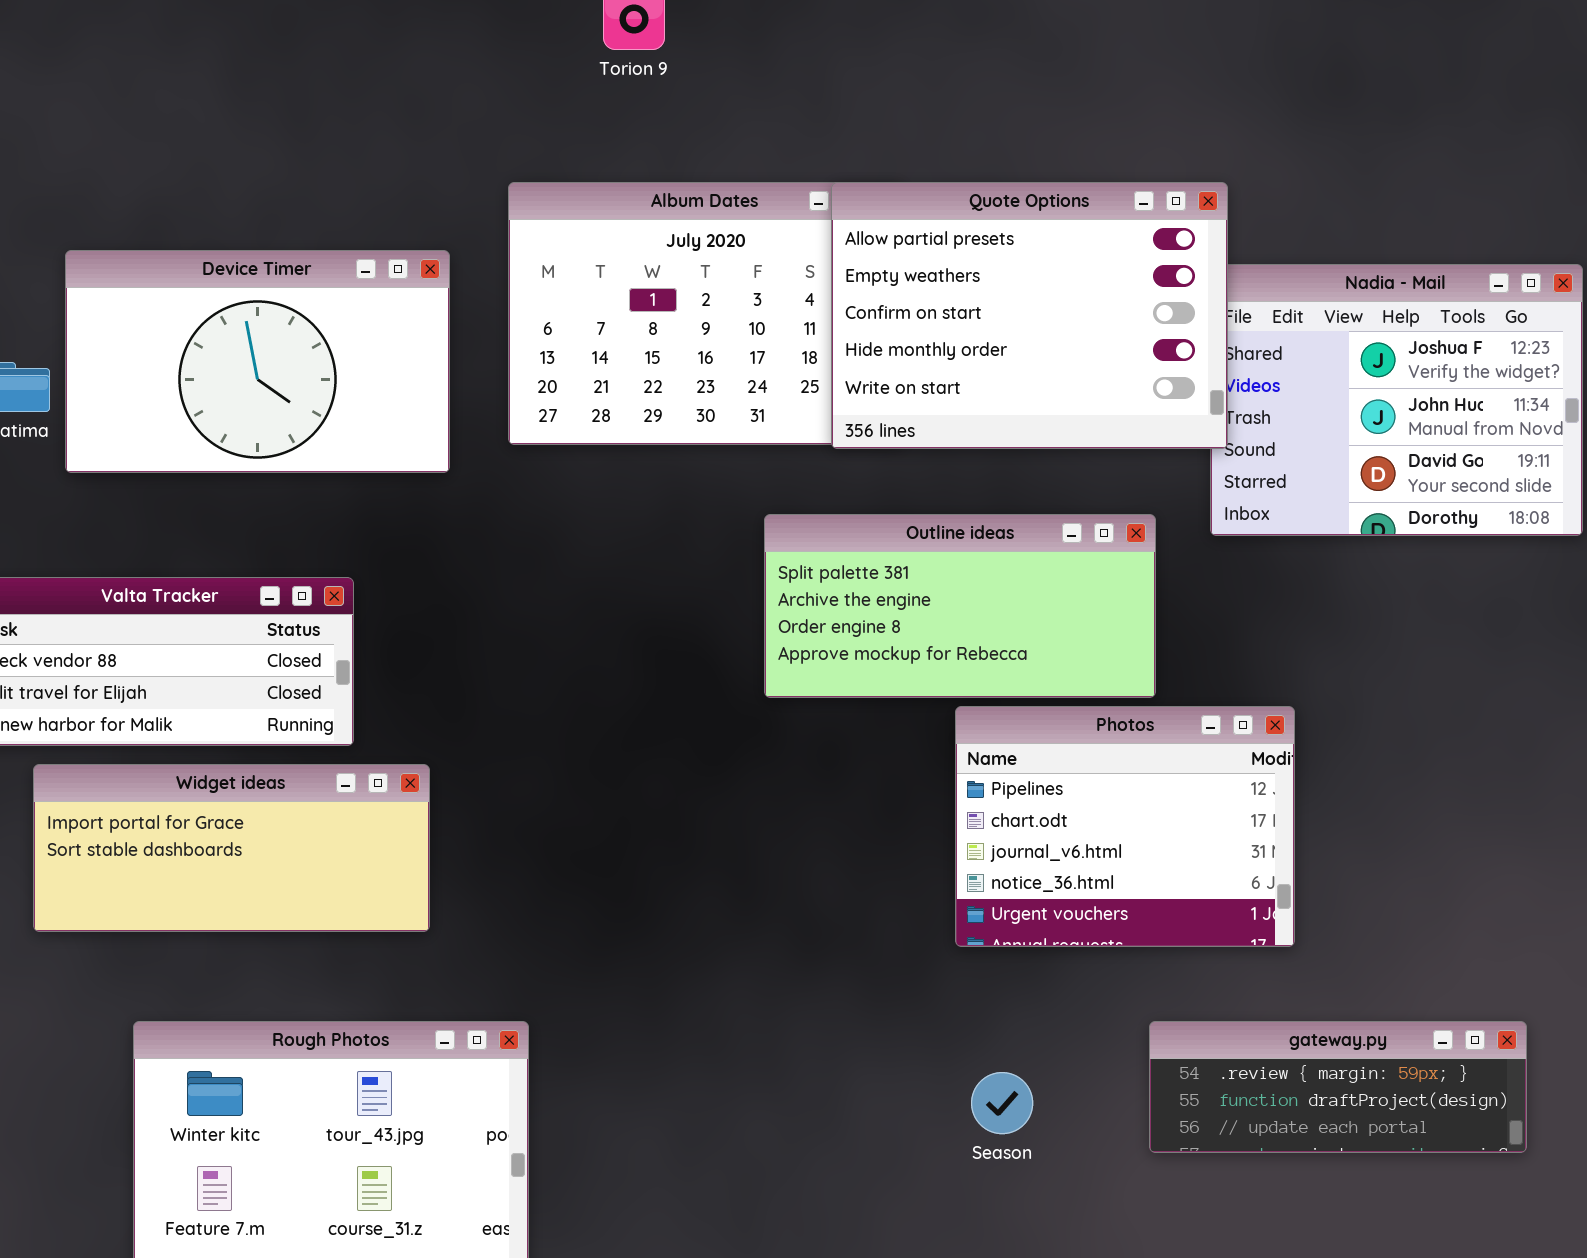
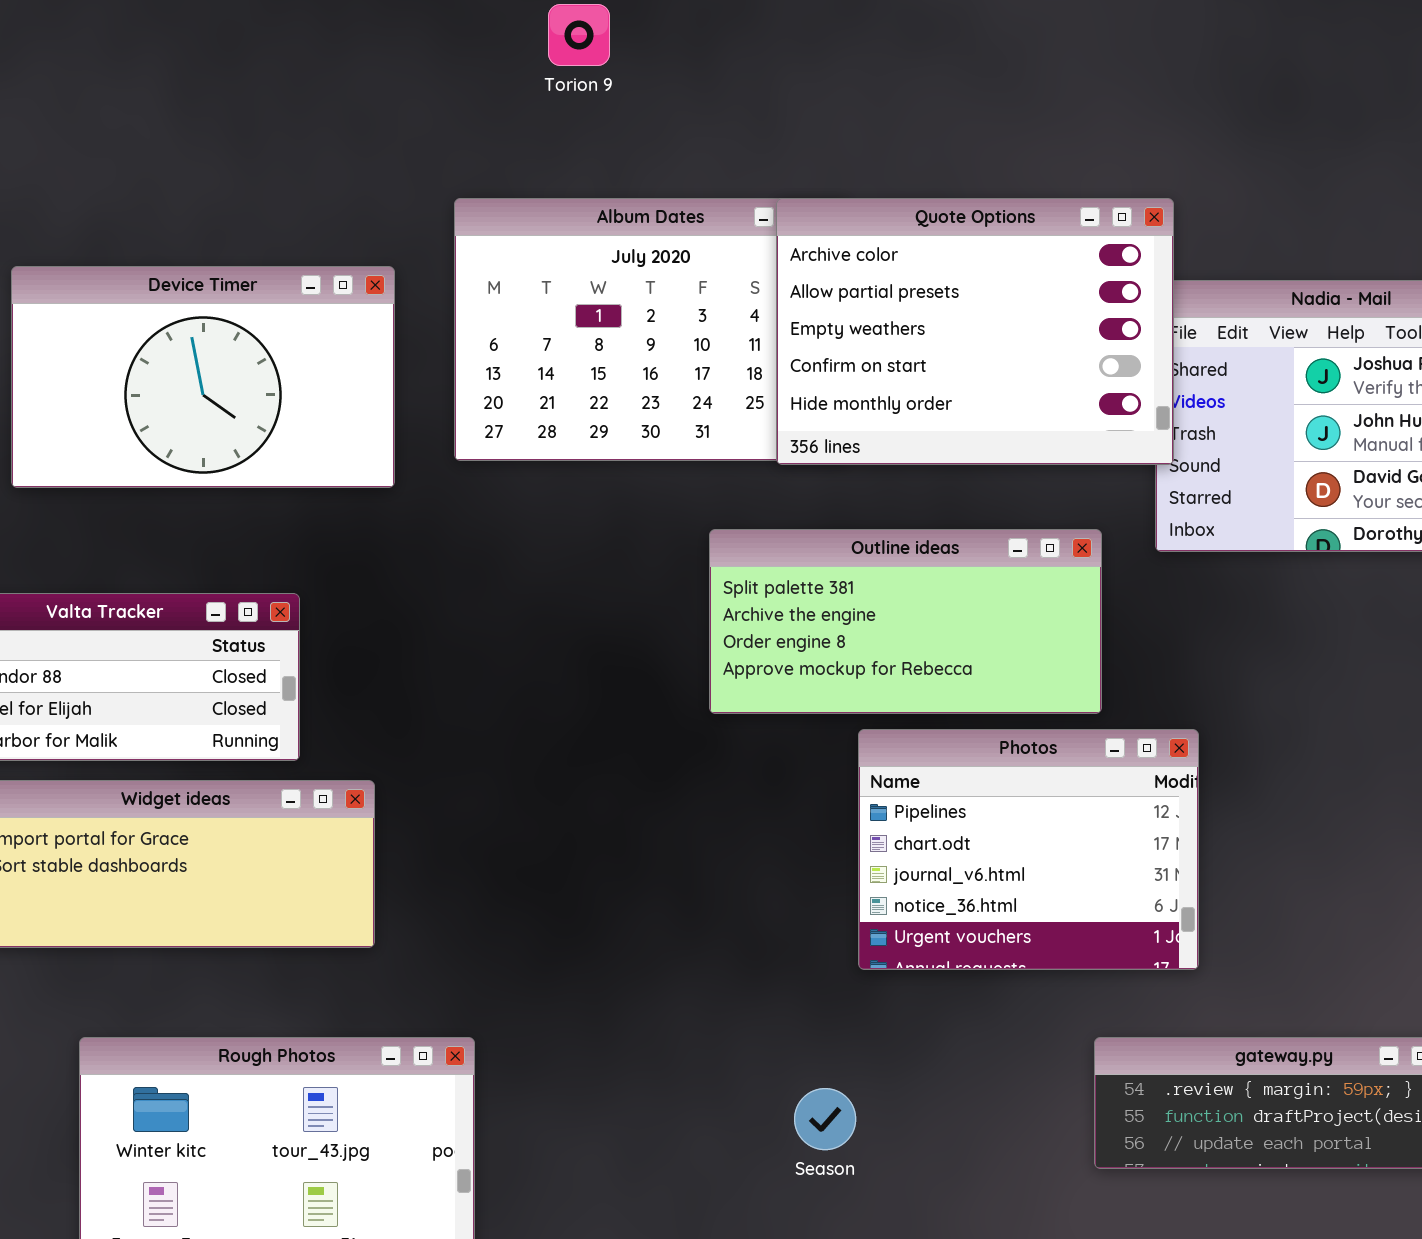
Quote Options: [831,182,1228,449] -> [776,198,1174,465], scrolled up 1 row
Photos: [955,706,1295,947] -> [858,729,1199,970], moved
Season: [971,1072,1033,1134] -> [794,1088,856,1150], moved

